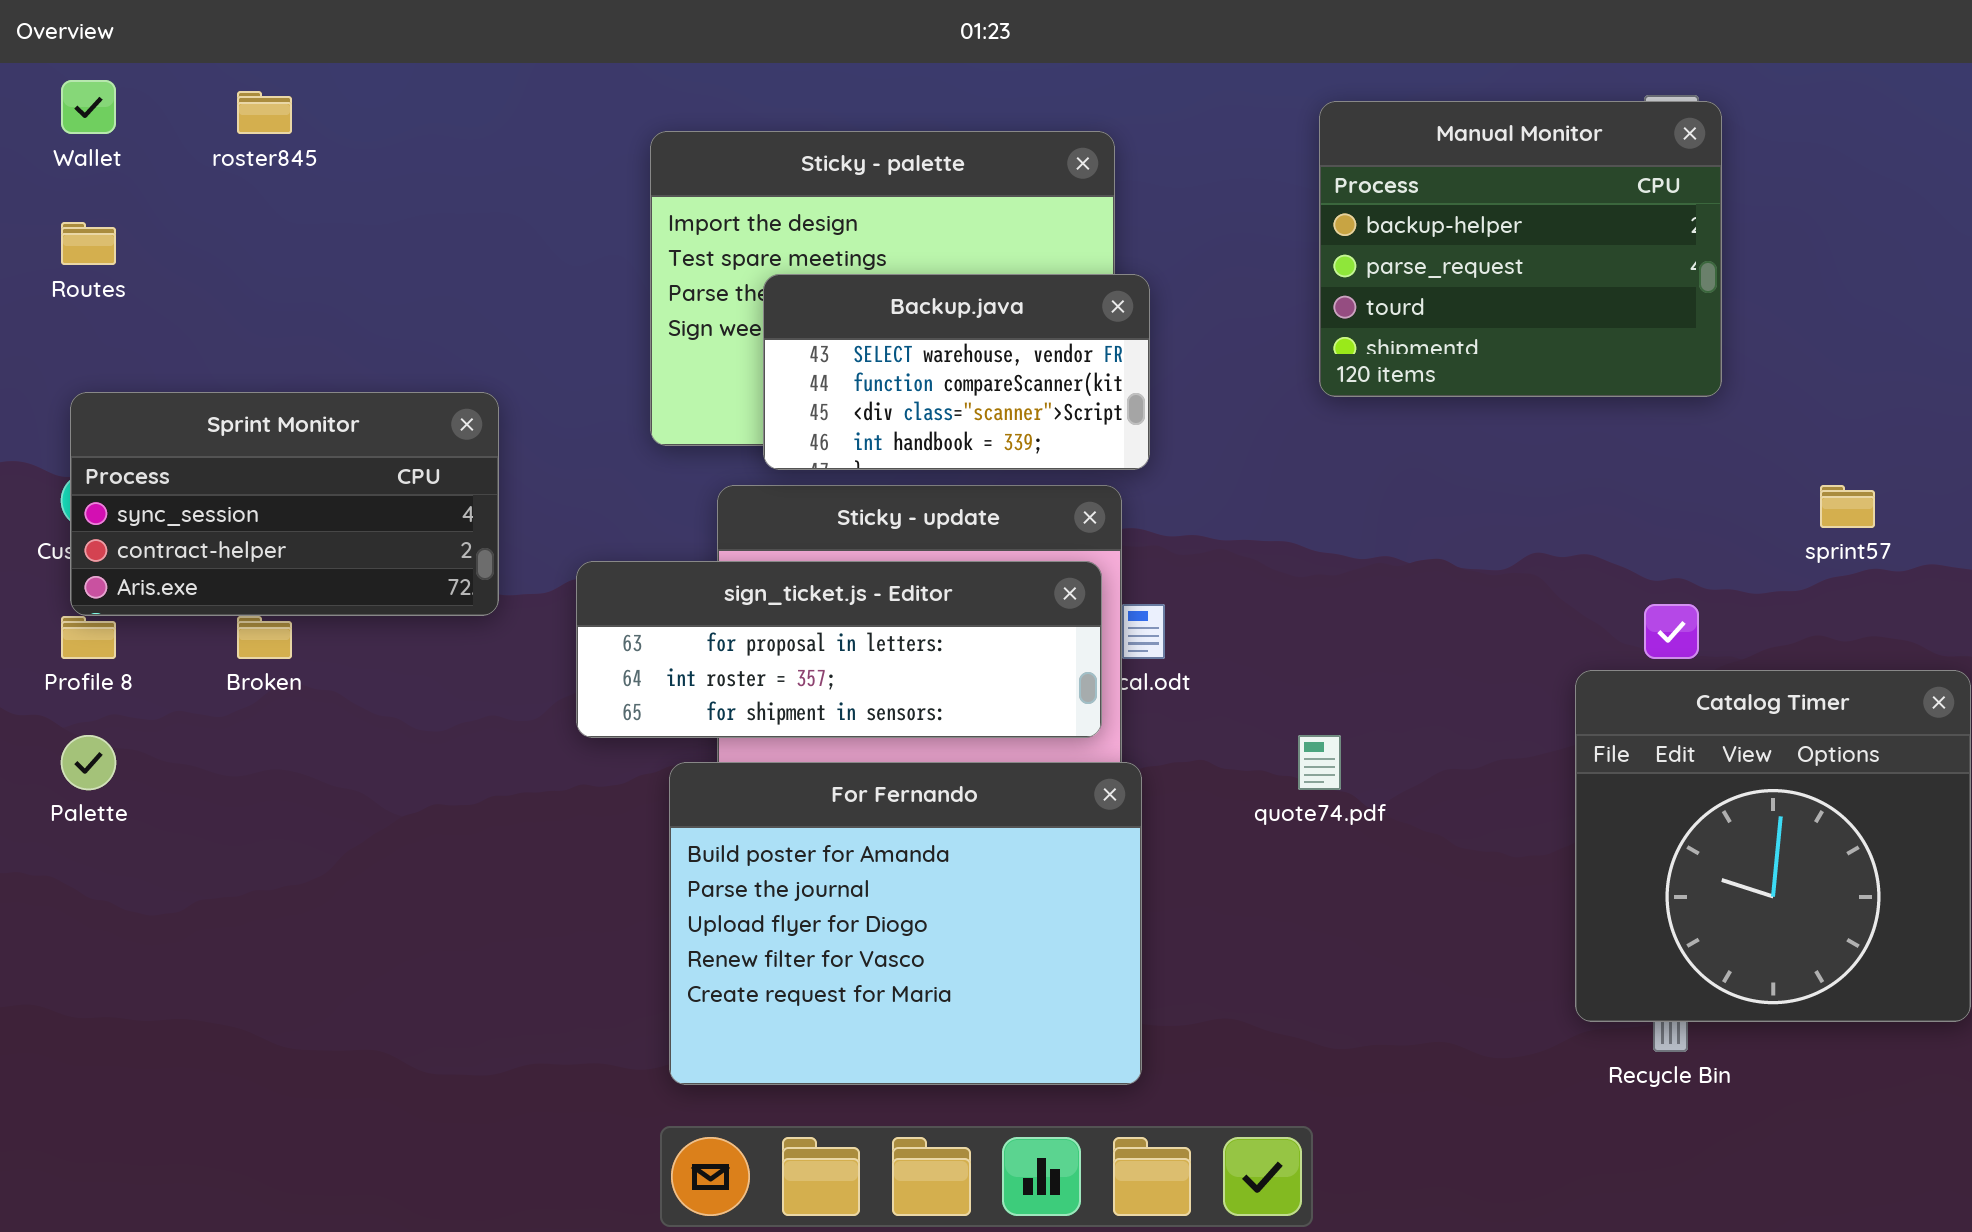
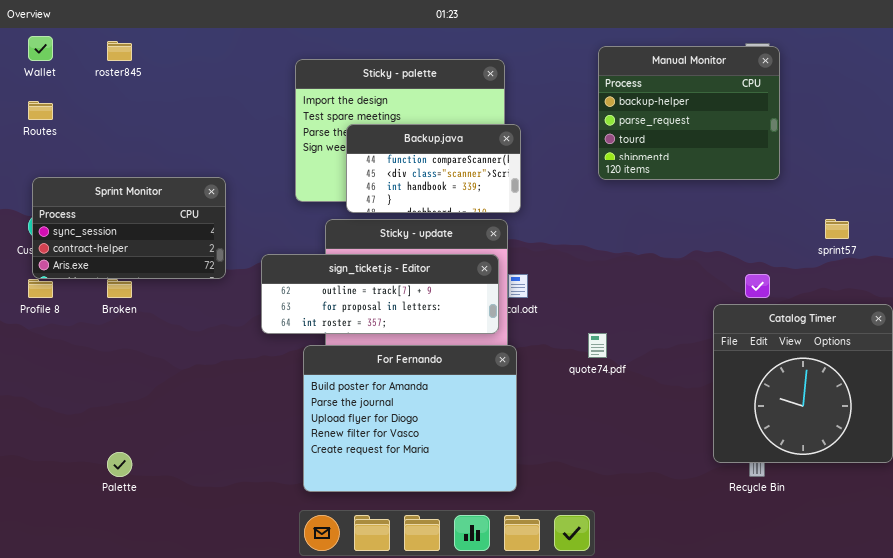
Backup.java: [763,274,1150,470] -> [346,124,521,213], scrolled down 1 row
sign_ticket.js - Editor: [576,561,1102,738] -> [261,254,499,334], scrolled up 1 row
Palette: [61,735,116,790] -> [107,452,132,477], moved

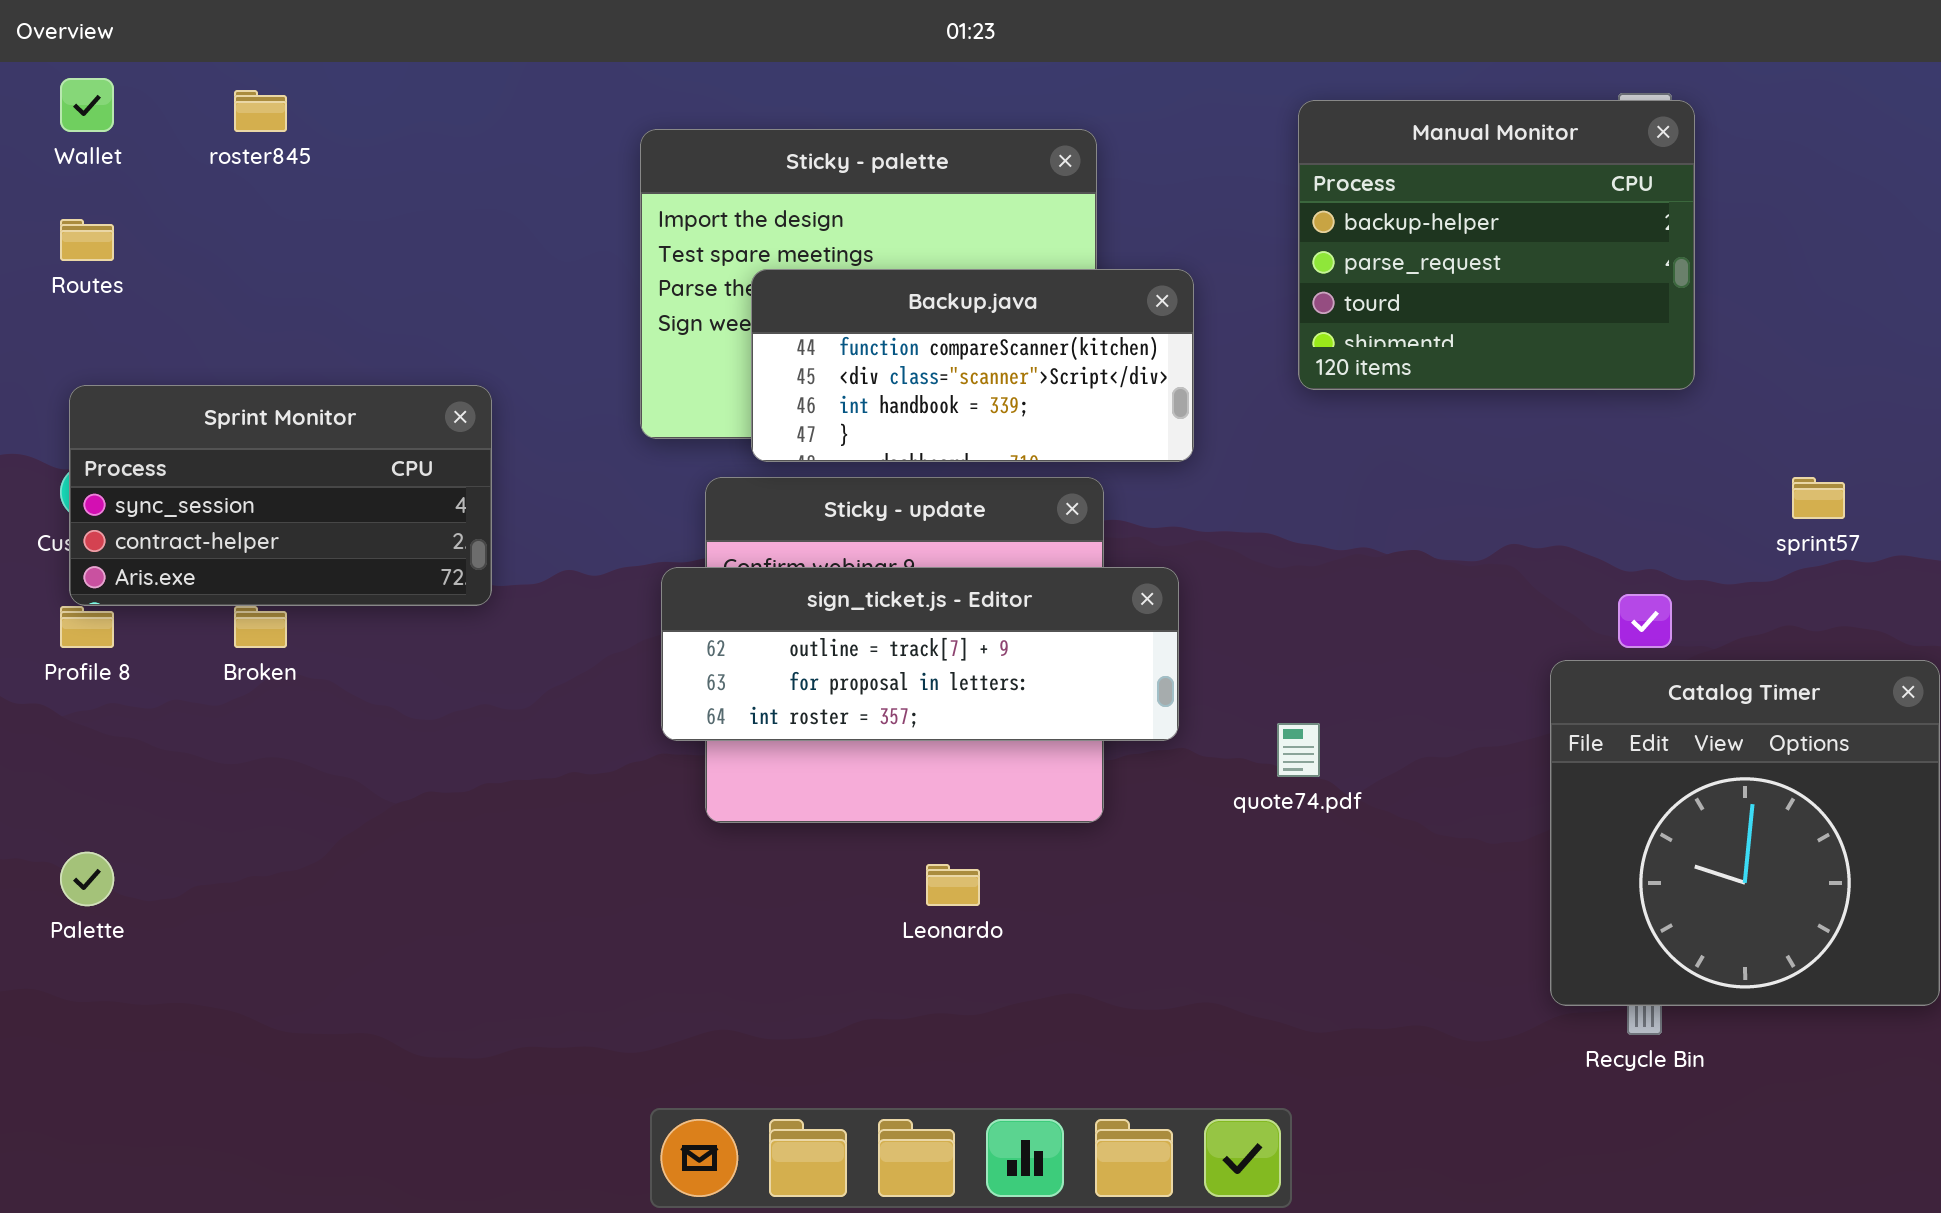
Backup.java: [346,124,521,213] -> [751,269,1194,462], resized
sign_ticket.js - Editor: [261,254,499,334] -> [661,567,1179,741], moved
For Fernando: [303,345,517,492] -> none, closed
Palette: [107,452,132,477] -> [60,852,114,906], moved

